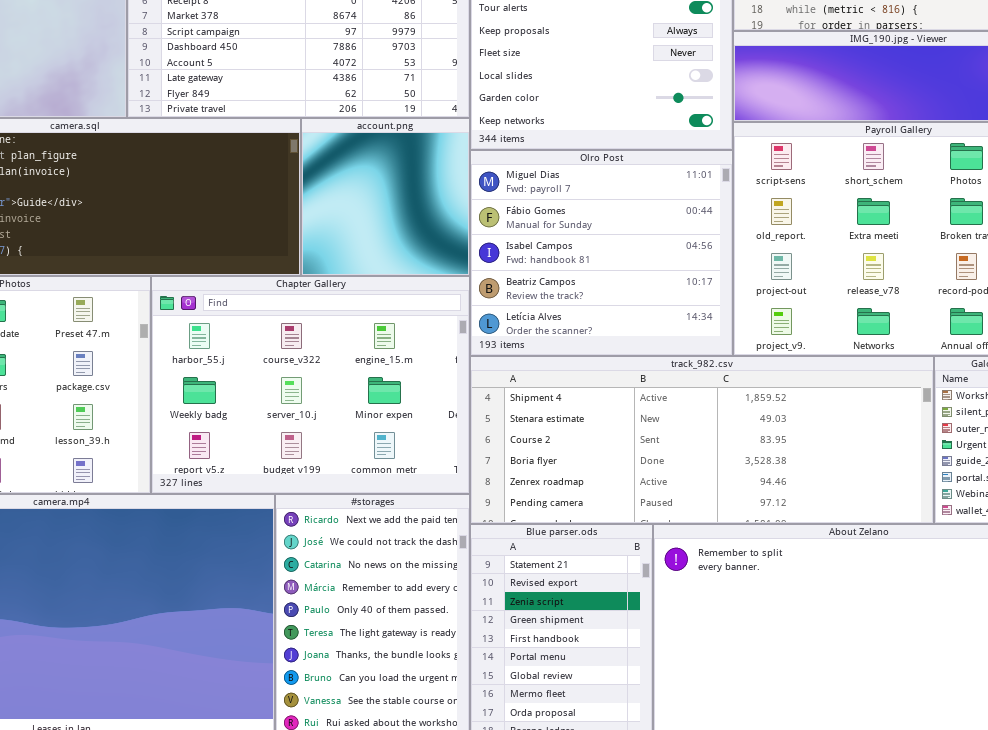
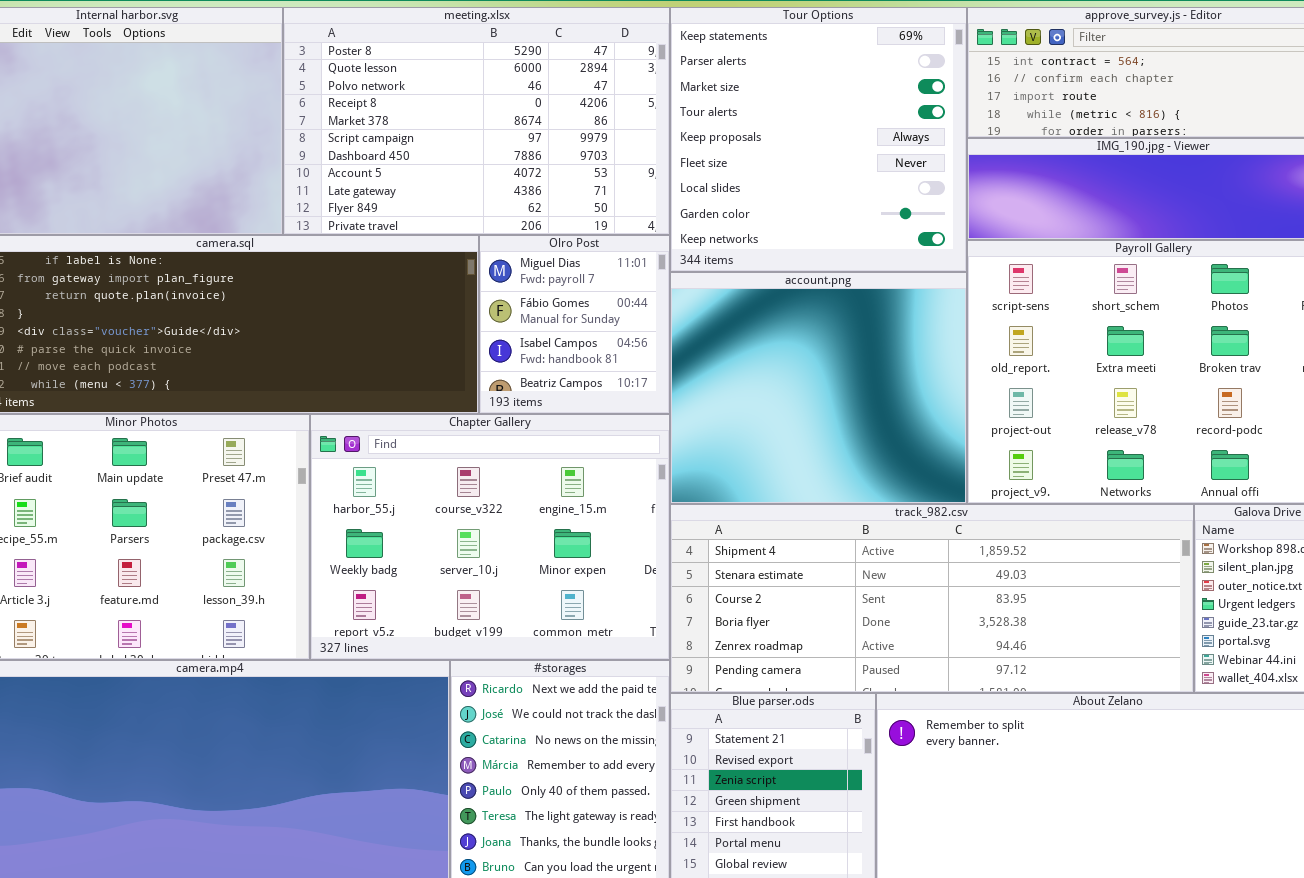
account.png: [301,118,470,276] -> [670,272,967,504], moved, resized
Olro Post: [470,150,733,356] -> [479,235,670,414], moved, resized

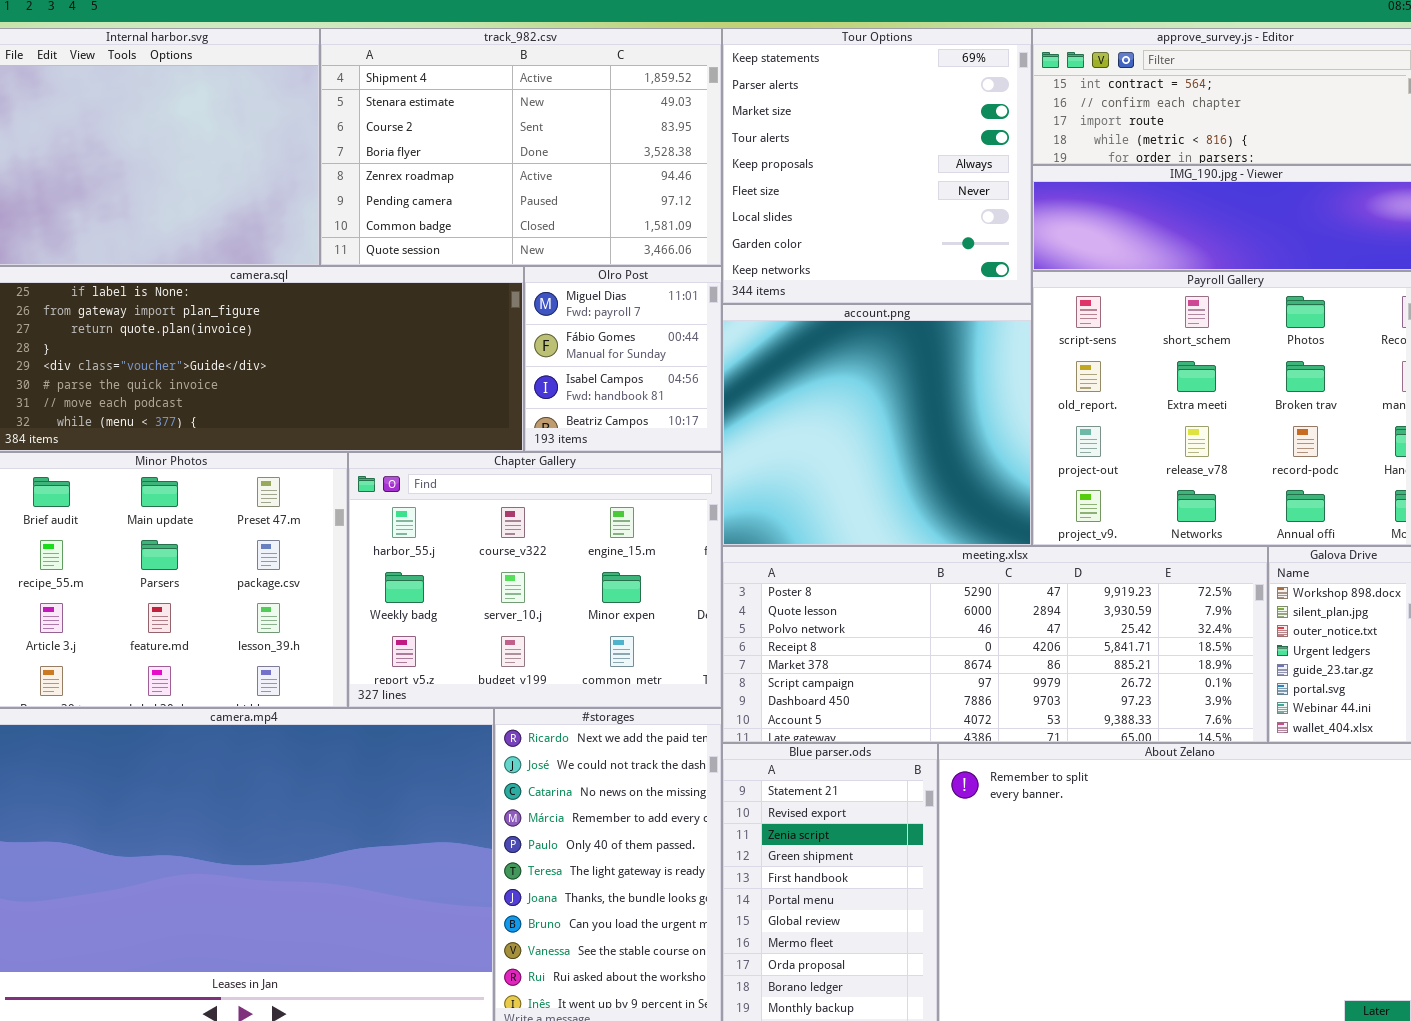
meeting.xlsx: [283,7,670,235] -> [722,546,1268,743], moved, resized
track_982.csv: [670,504,1194,693] -> [320,28,722,266], moved, resized

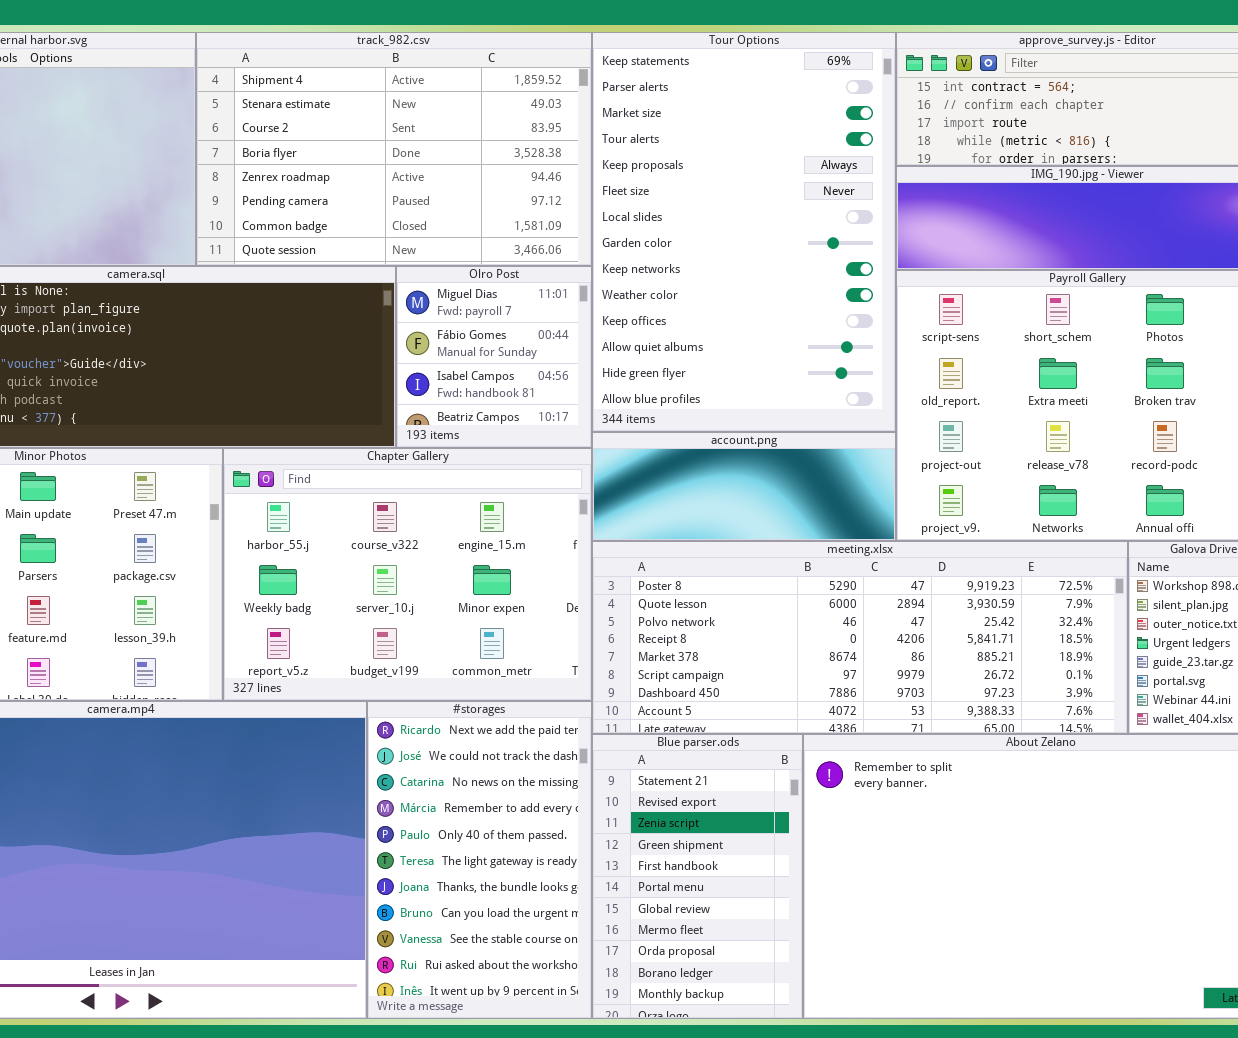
Tour Options: [722,28,1032,304] -> [592,32,896,432], resized
account.png: [722,304,1032,546] -> [592,432,896,541], resized

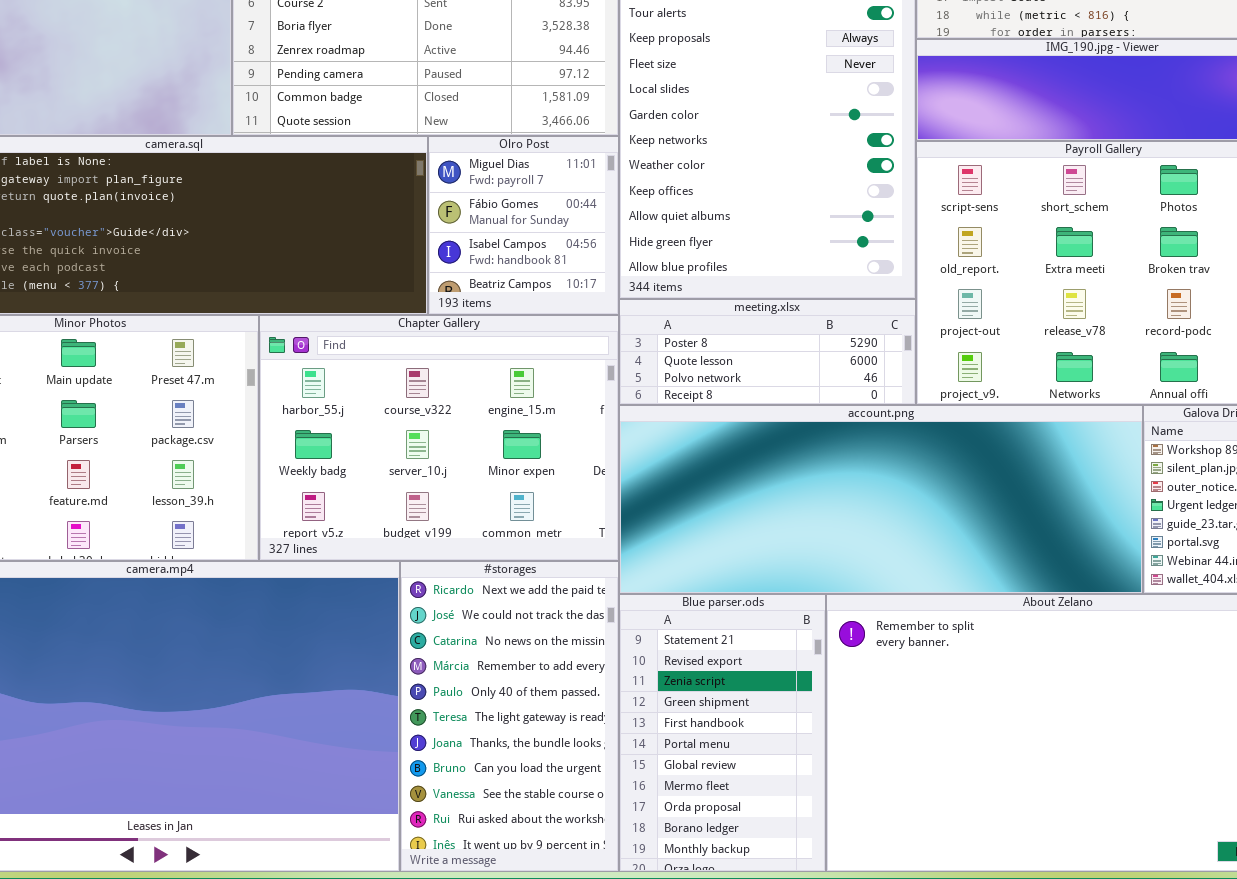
account.png: [592,432,896,541] -> [619,405,1143,594], moved, resized
meeting.xlsx: [592,541,1128,734] -> [619,299,916,405], moved, resized

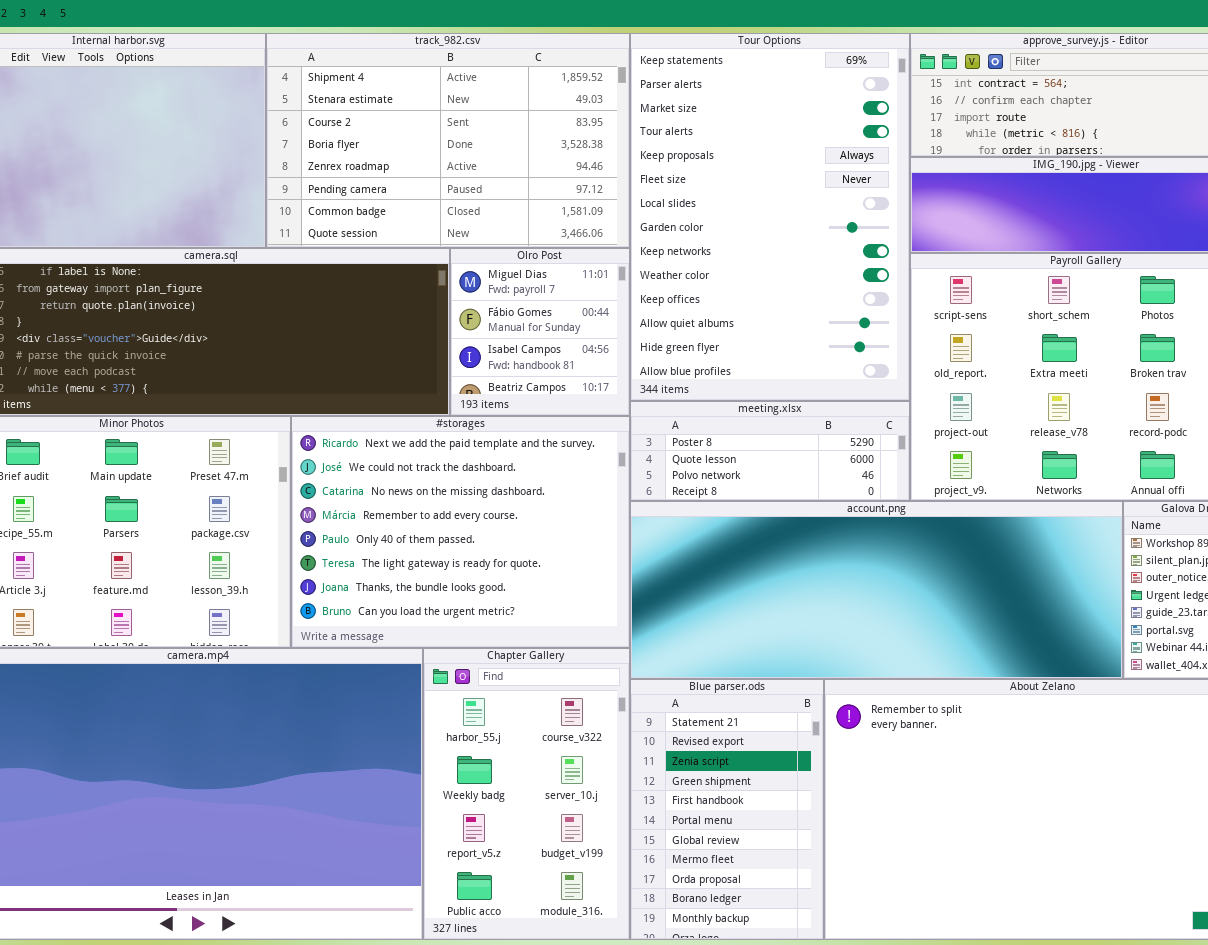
Chapter Gallery: [259,315,619,561] -> [423,648,630,940], moved, resized
#storages: [400,561,619,872] -> [291,416,630,648], moved, resized

